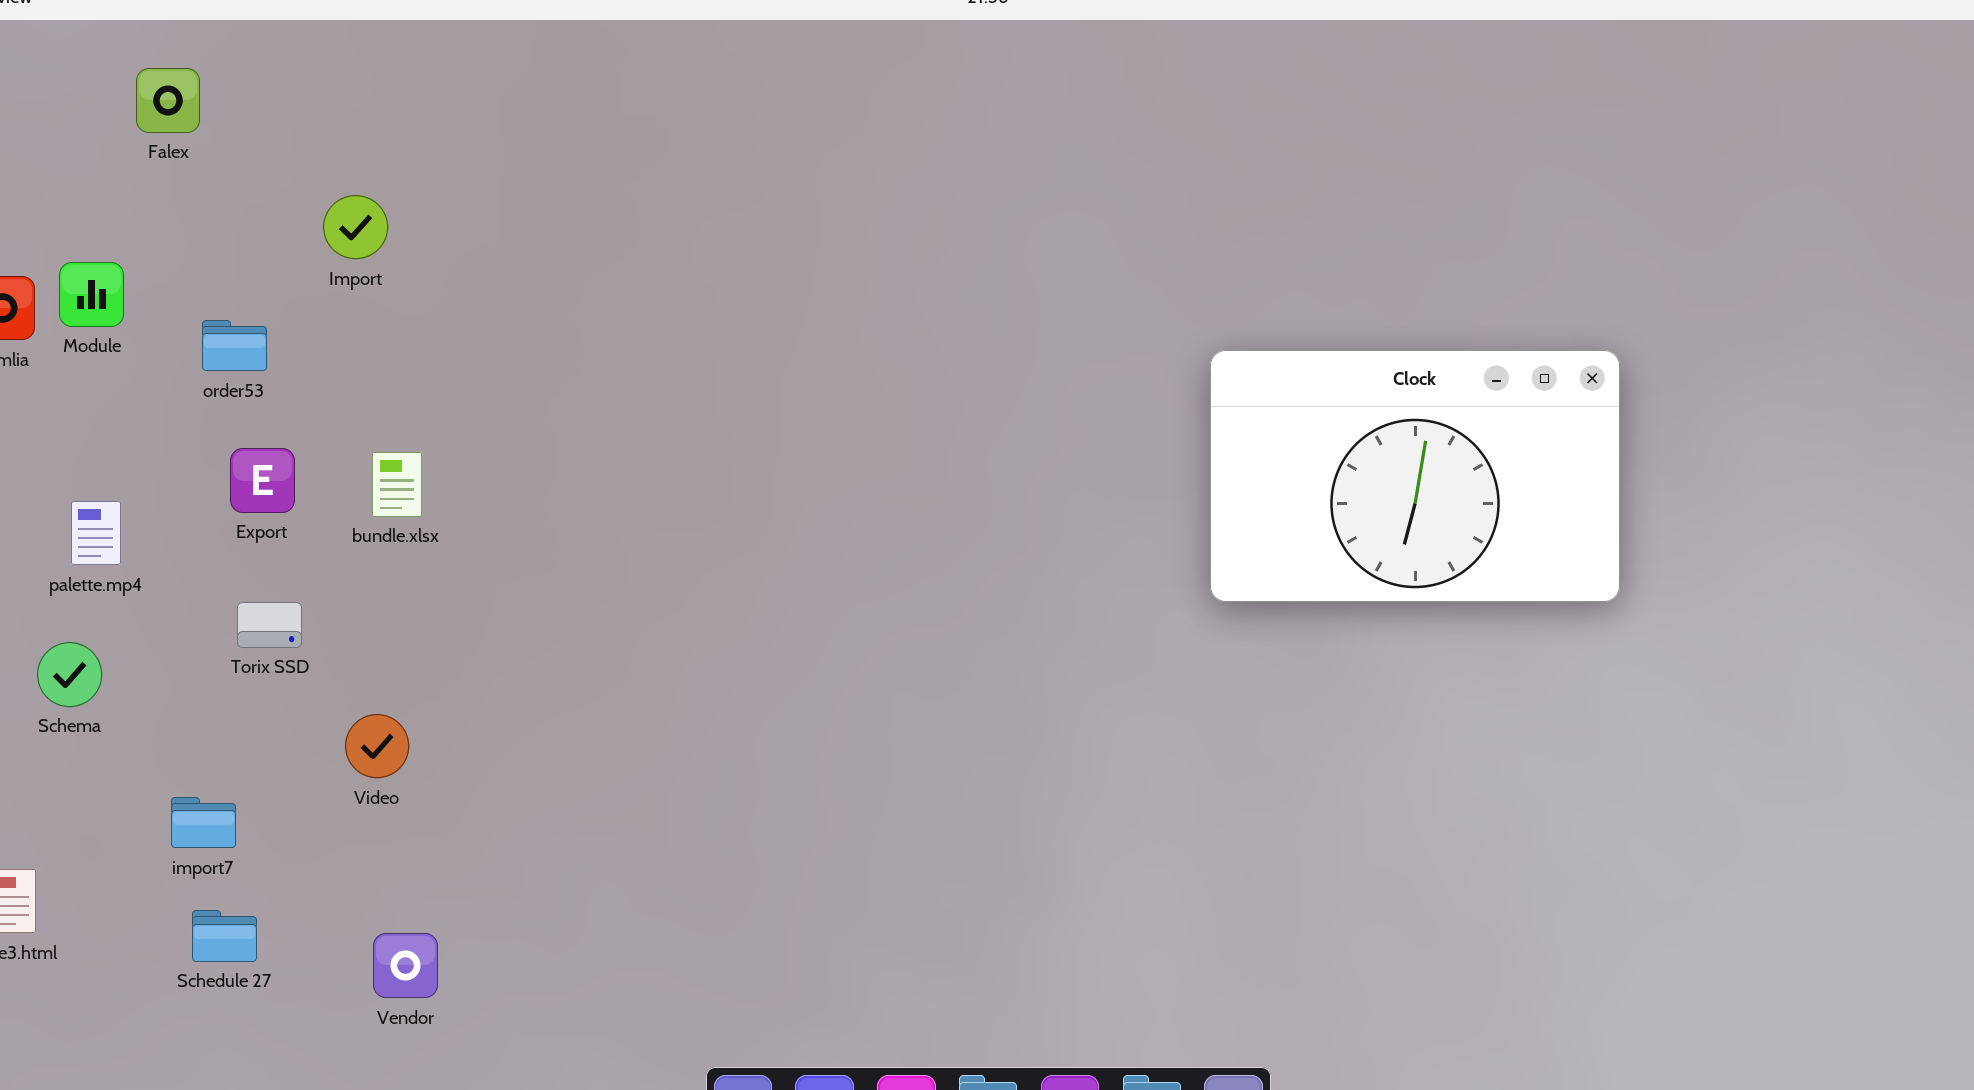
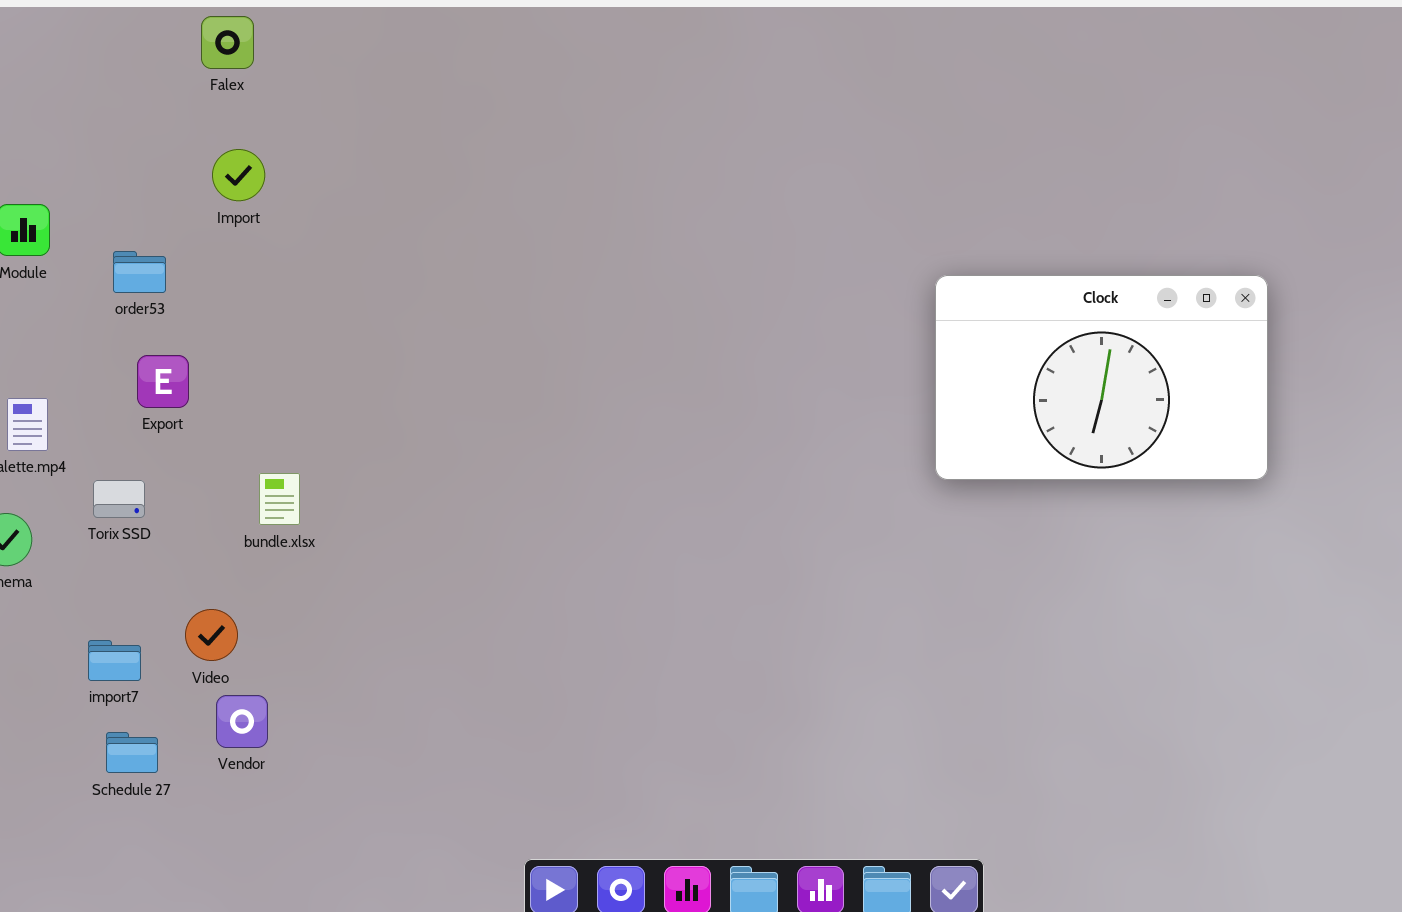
Falex: [136,68,200,133] -> [201,16,254,69], moved
bundle.xlsx: [372,452,422,517] -> [259,473,300,525], moved
Torix SSD: [237,602,302,648] -> [93,480,145,518], moved
Video: [345,714,409,778] -> [185,609,238,661], moved
Vendor: [373,933,438,998] -> [216,695,268,748], moved

